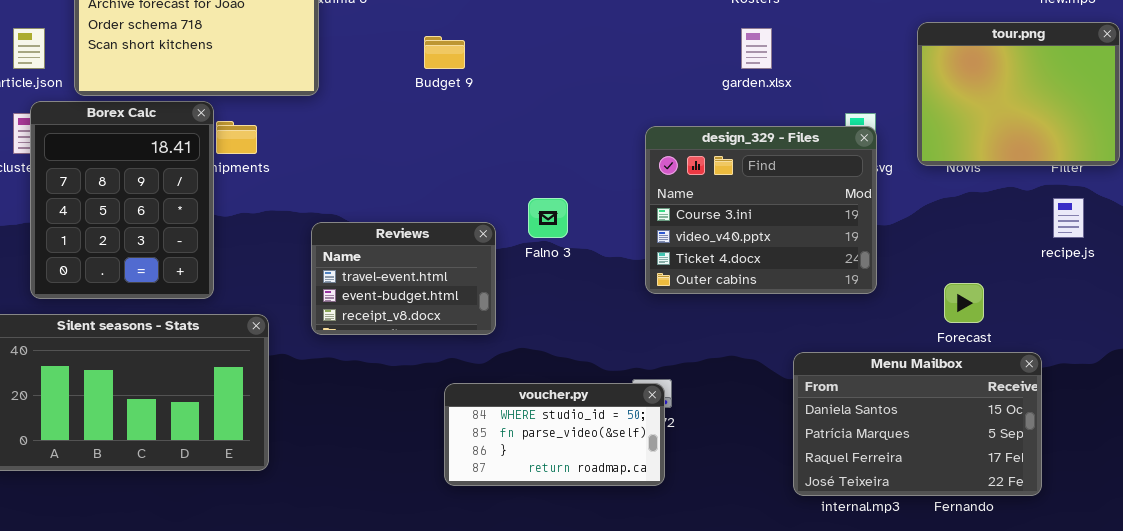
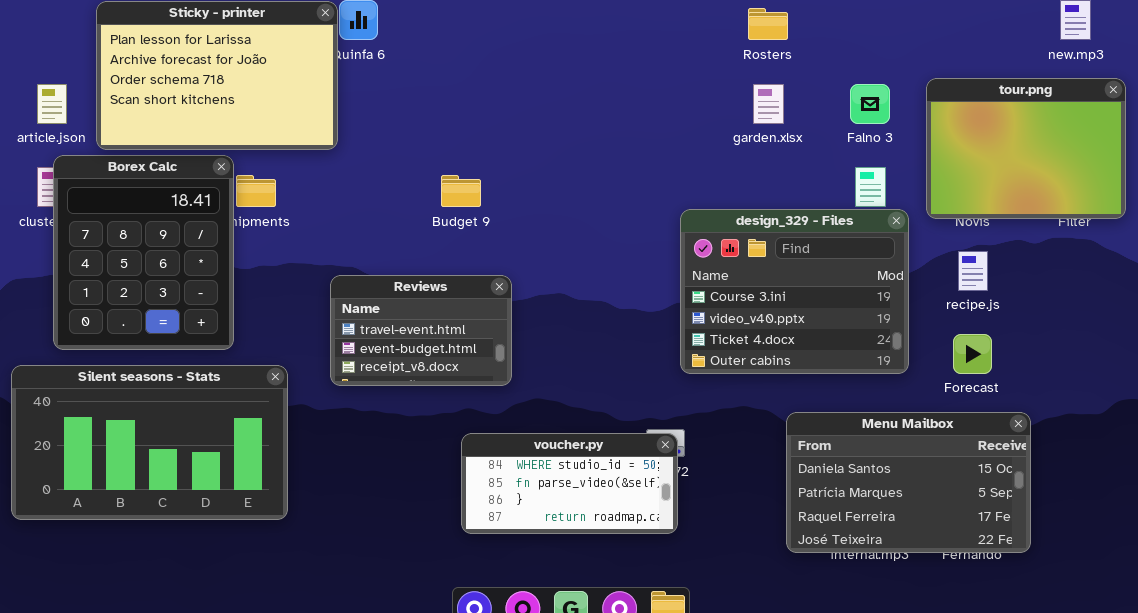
Budget 9: [424,36,465,69] -> [441,175,481,207], moved
design_329 - Files: [645,126,877,294] -> [680,209,909,374], moved
Falno 3: [528,198,568,238] -> [850,84,890,124], moved
recipe.js: [1053,198,1084,238] -> [958,251,988,291], moved
Menu Mailbox: [793,352,1042,496] -> [786,412,1031,553], moved

